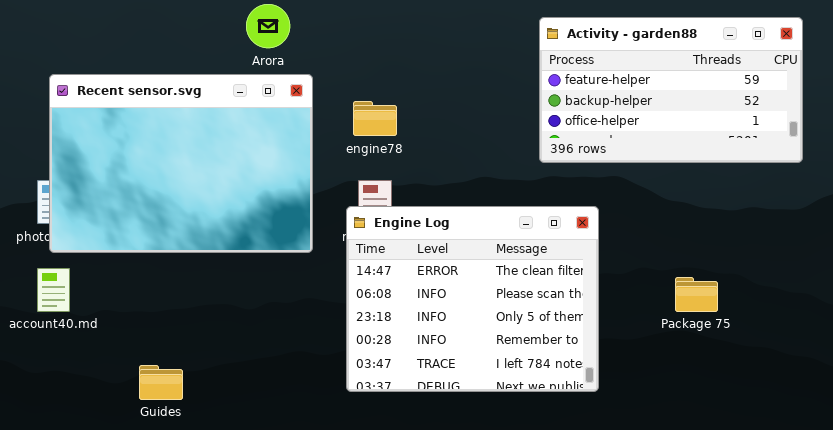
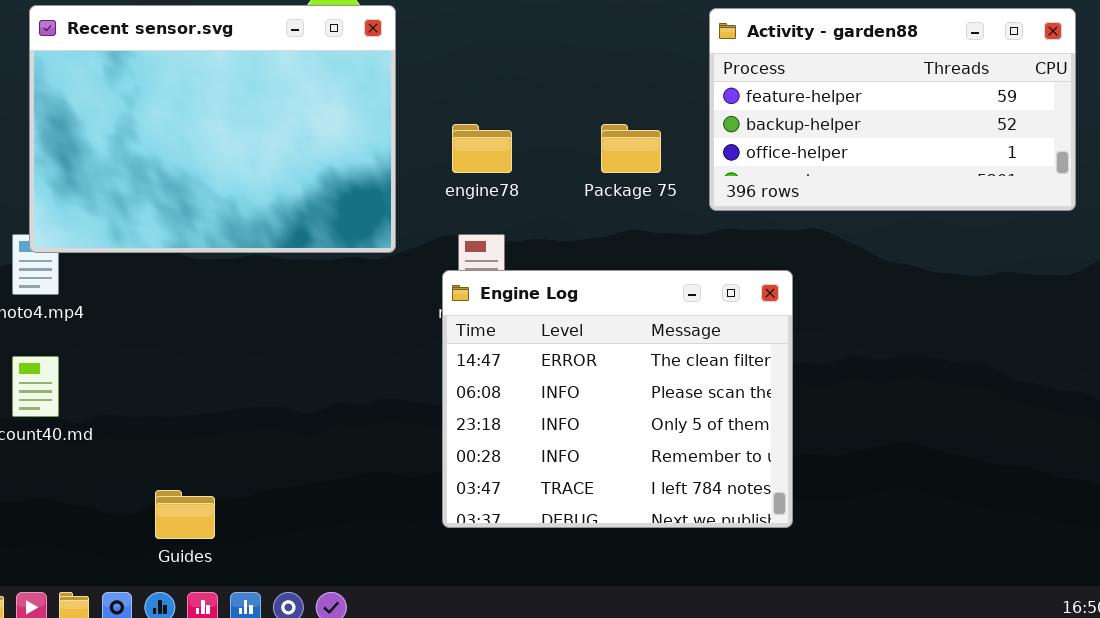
Recent sensor.svg: [49,74,313,253] -> [29,5,396,253], moved
Package 75: [675,277,718,312] -> [601,124,661,173], moved

